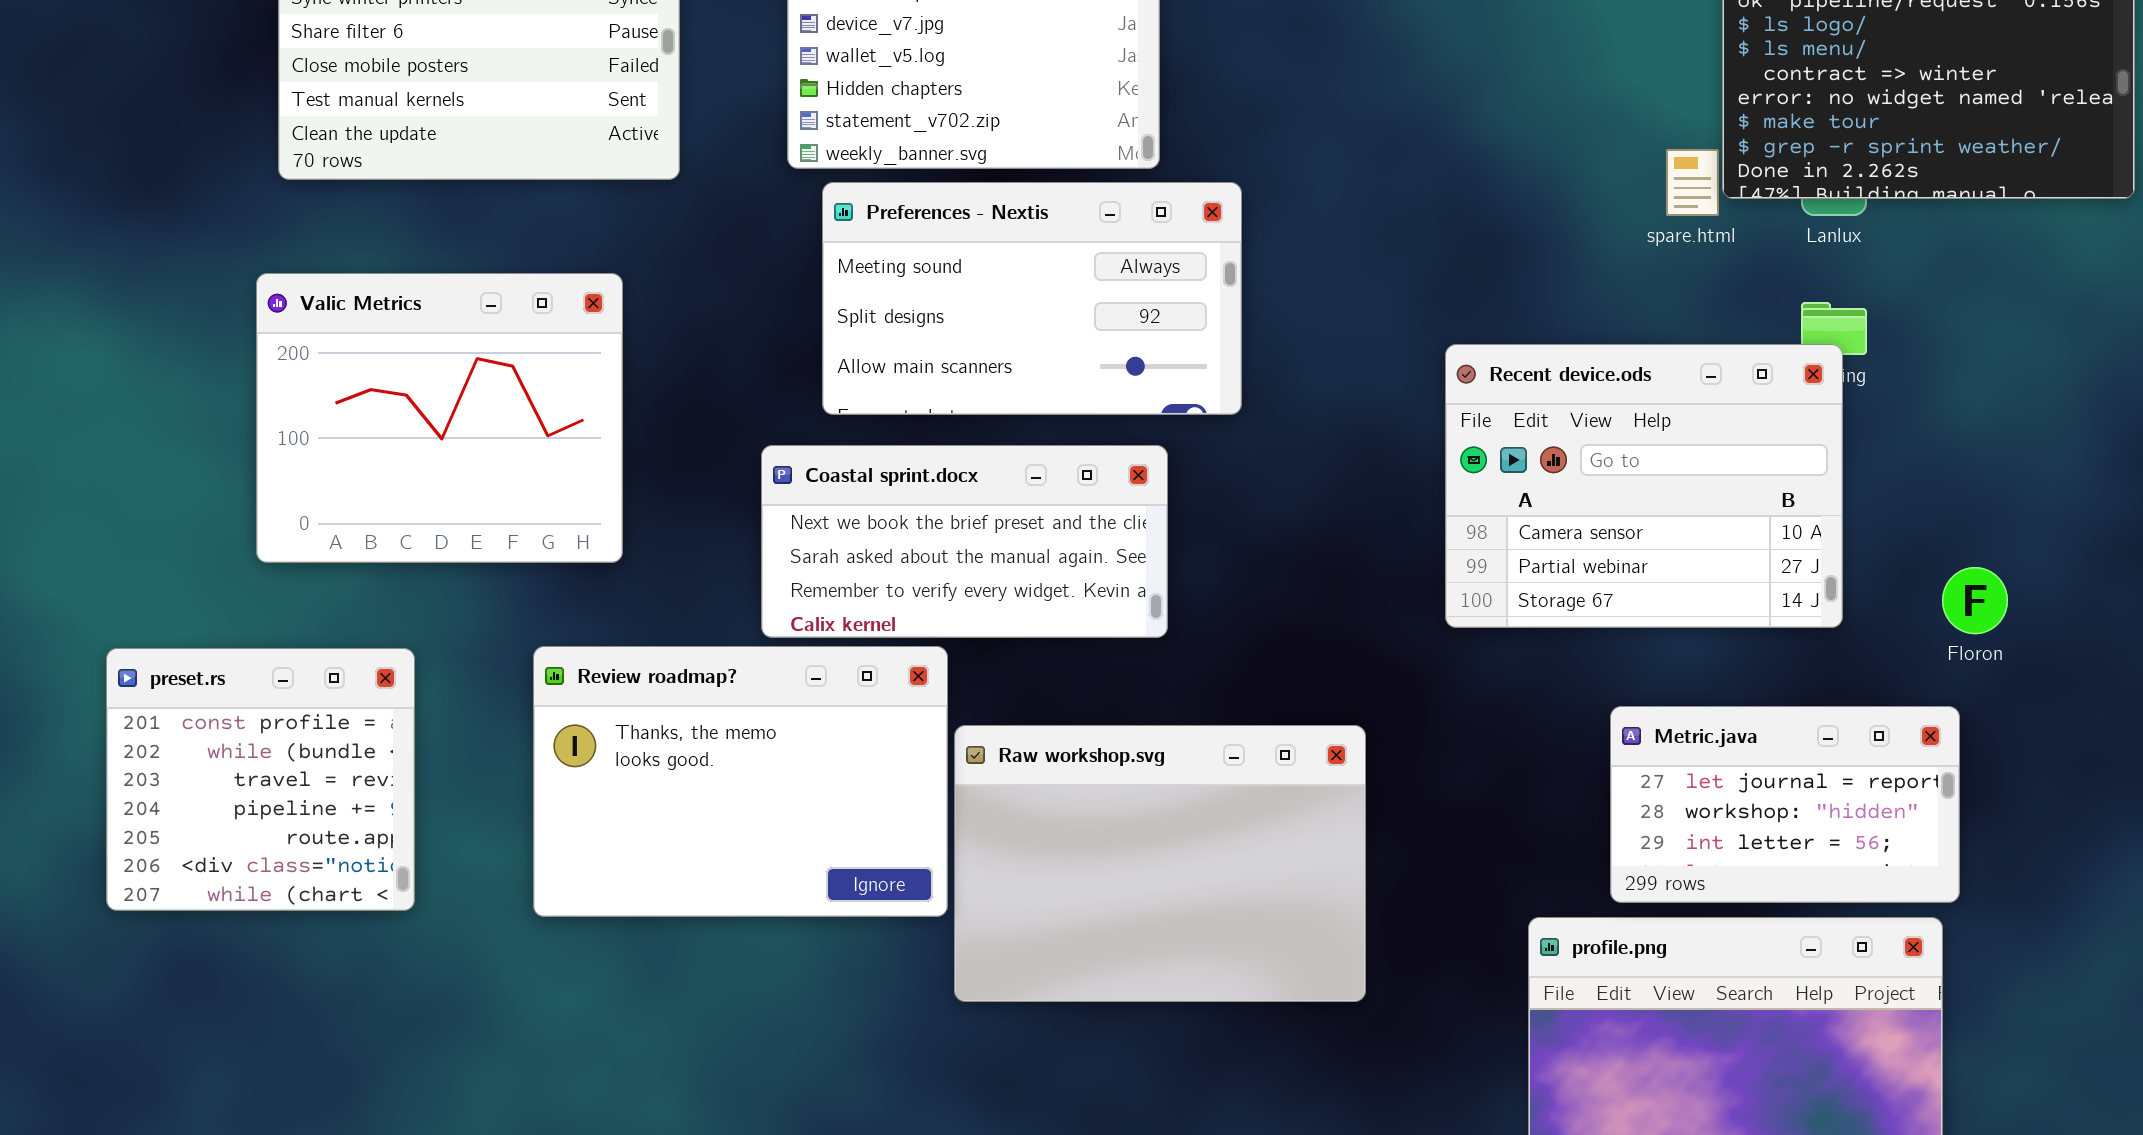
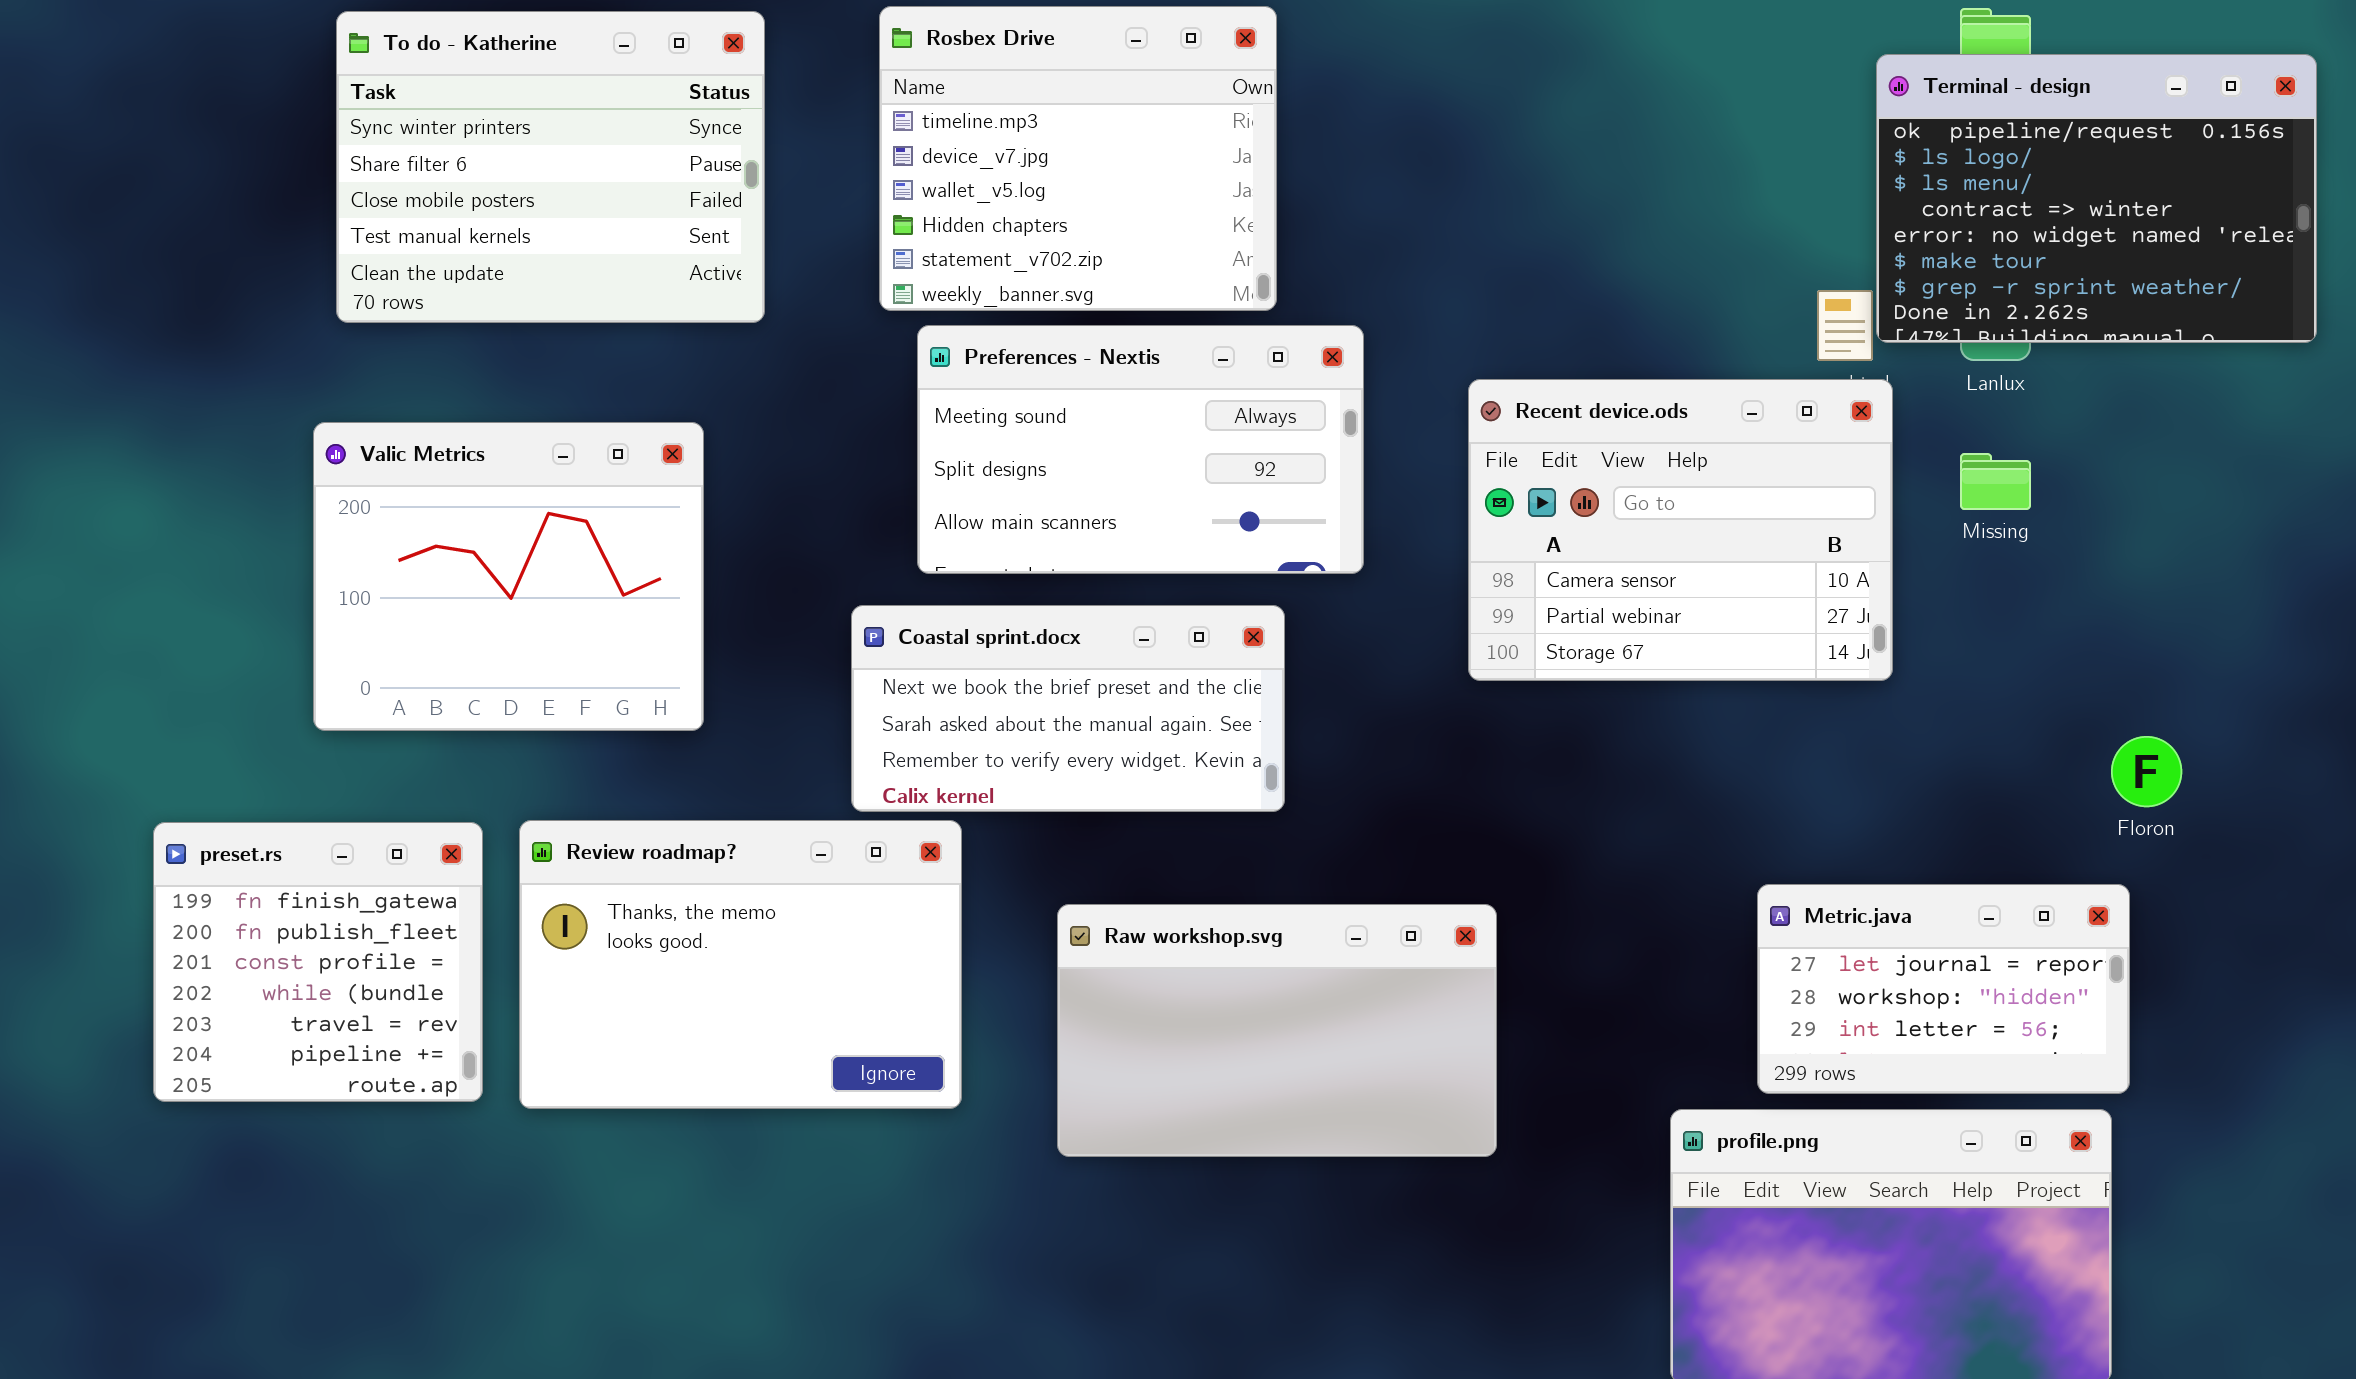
Recent device.ods: [1445,344,1843,628] -> [1468,379,1893,681], moved
Review roadmap?: [533,646,948,917] -> [519,820,962,1109], moved
preset.rs: [106,648,415,911] -> [153,822,483,1102], scrolled up 2 rows
Raw workshop.svg: [954,725,1366,1002] -> [1057,904,1497,1157], resized

